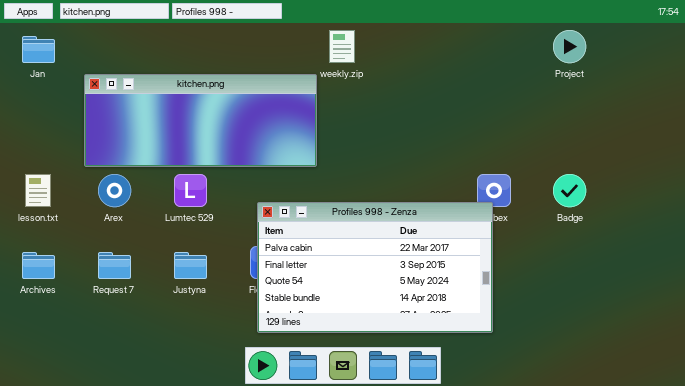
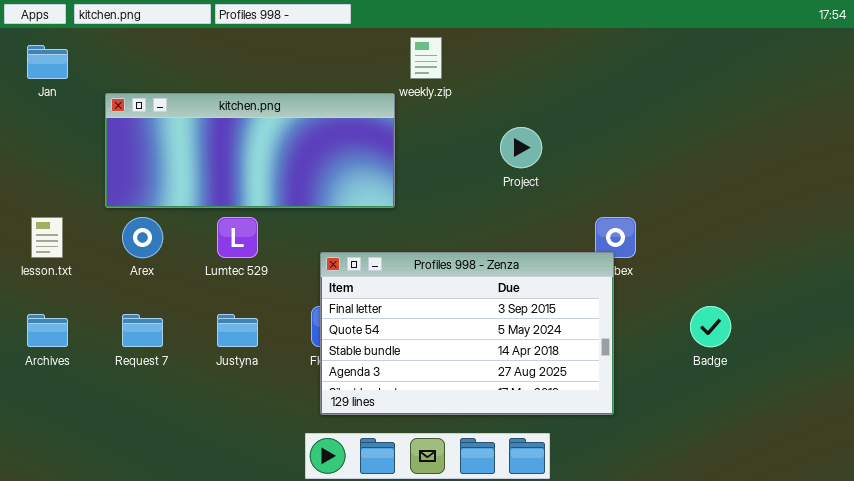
Project: [553,30,586,63] -> [500,127,542,168], moved
Badge: [553,174,586,207] -> [690,306,731,347], moved
Profiles 998 - Zenza: [257,202,493,333] -> [320,252,614,415], scrolled down 1 row

